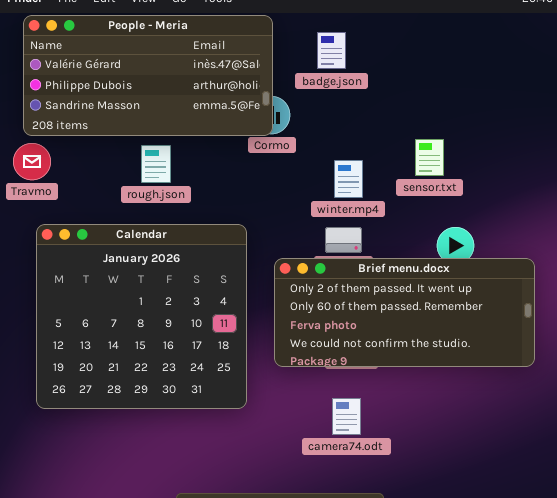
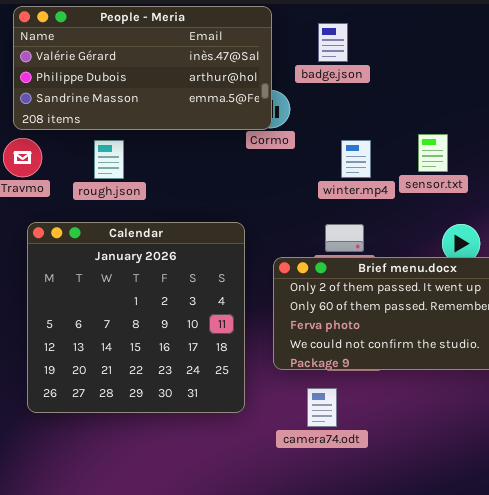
rough.json: [141,145,171,183] -> [94,140,124,179], moved
winter.mp4: [334,160,363,198] -> [341,140,371,178], moved
camera74.odt: [332,398,361,435] -> [307,388,337,427], moved

